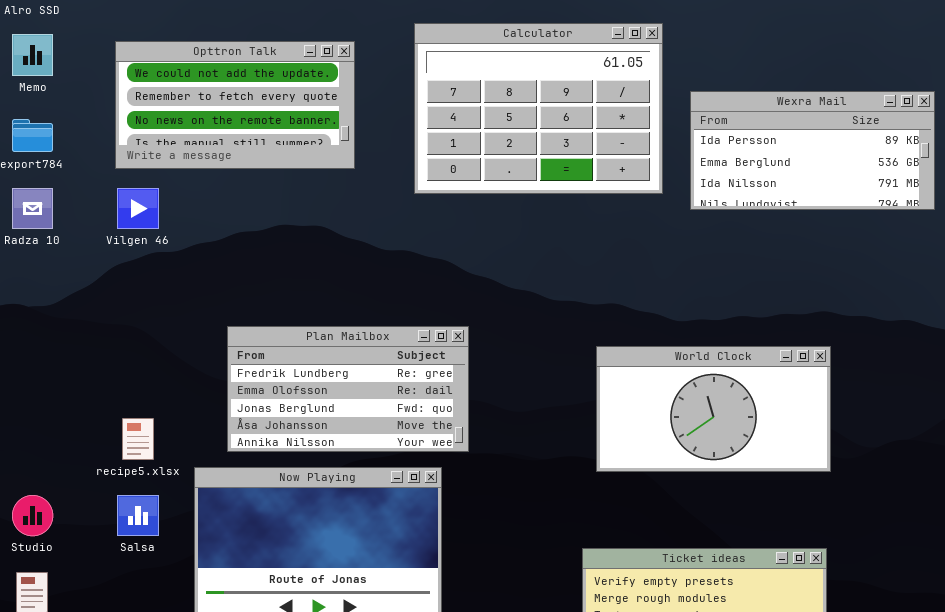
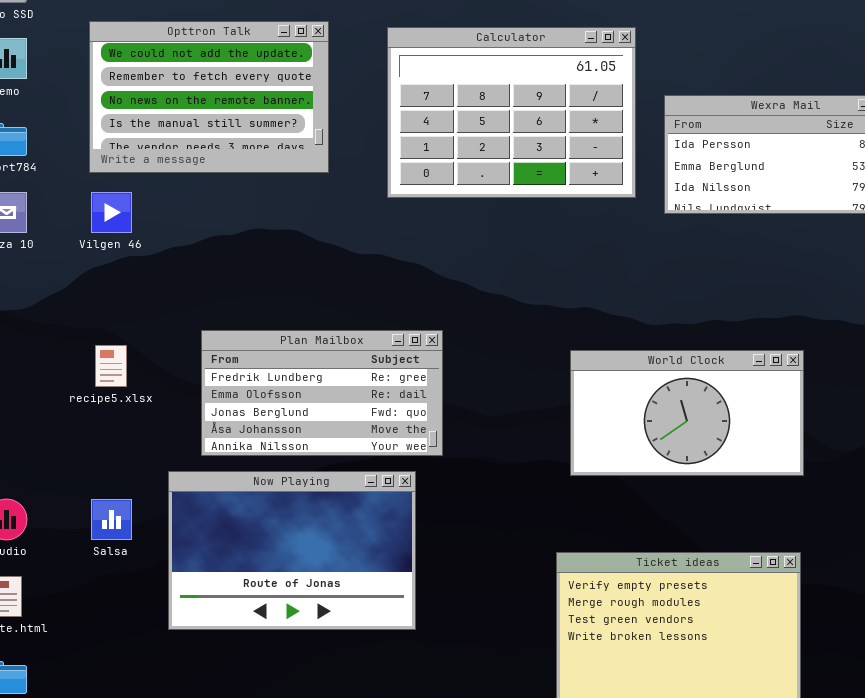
Opttron Talk: [115,41,355,169] -> [89,21,329,173], resized
recipe5.xlsx: [122,418,154,460] -> [95,345,127,387], moved

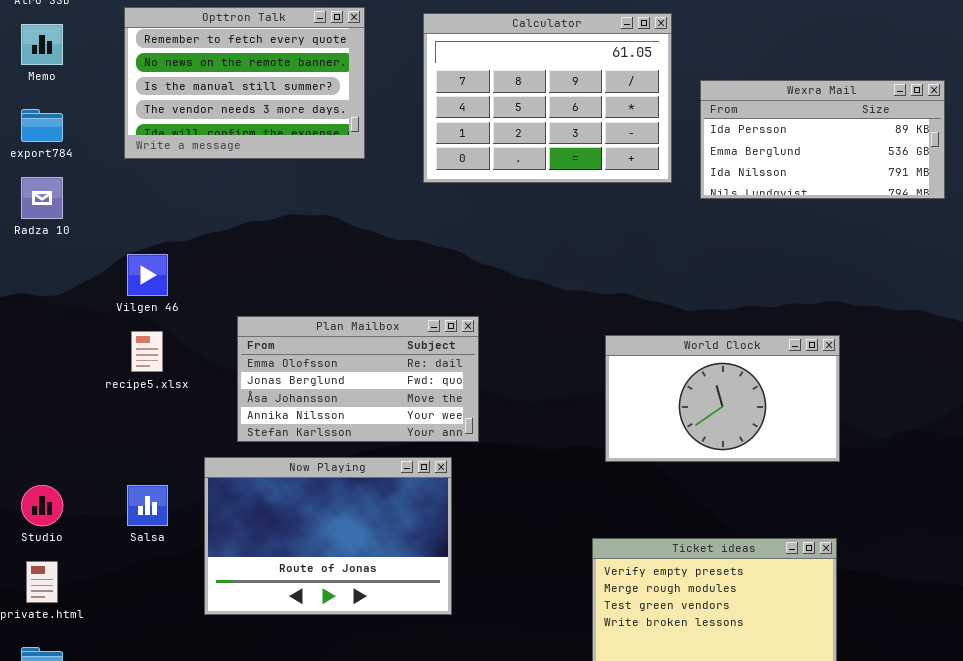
Opttron Talk: [89,21,329,173] -> [124,7,365,159], scrolled down 1 row
Vilgen 46: [91,192,132,233] -> [127,254,168,296], moved
Plan Mailbox: [201,330,443,456] -> [237,316,479,442], scrolled down 1 row

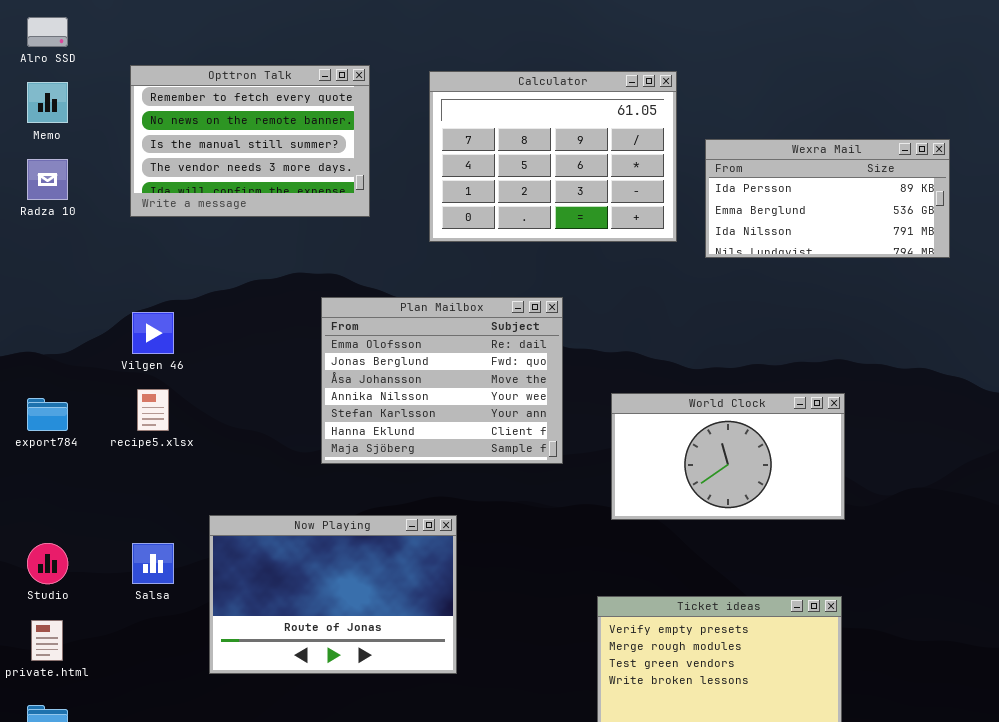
export784: [21,109,63,142] -> [27,398,68,431], moved
Radza 10: [21,177,63,219] -> [27,159,68,200], moved
Plan Mailbox: [237,316,479,442] -> [321,297,563,464], moved, resized

